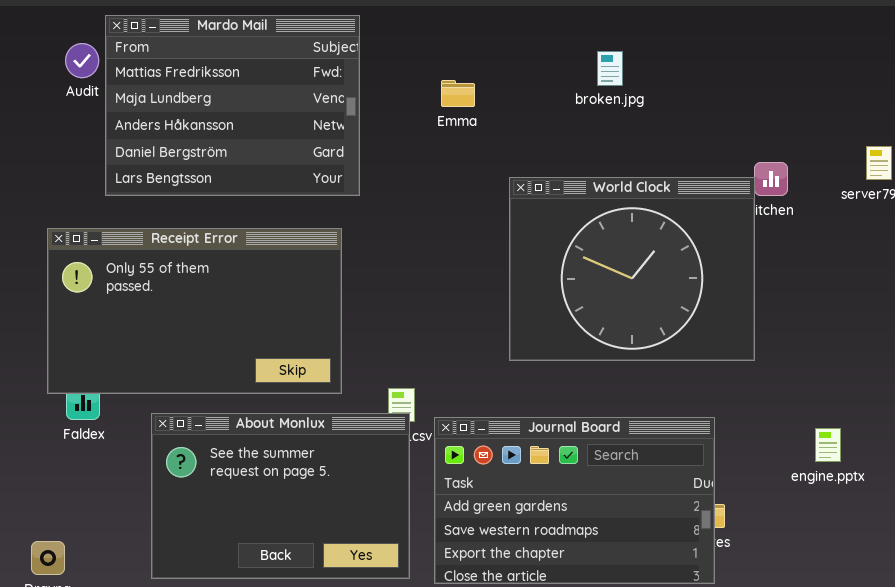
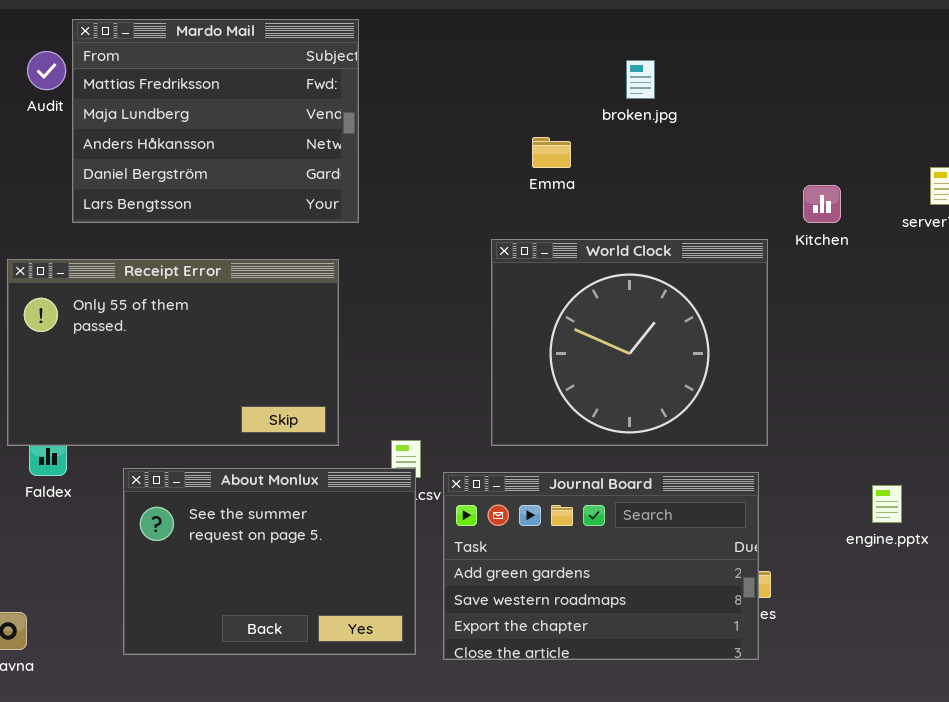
Emma: [441,80,475,107] -> [532,137,571,168], moved
World Clock: [509,177,755,361] -> [491,239,768,446], moved

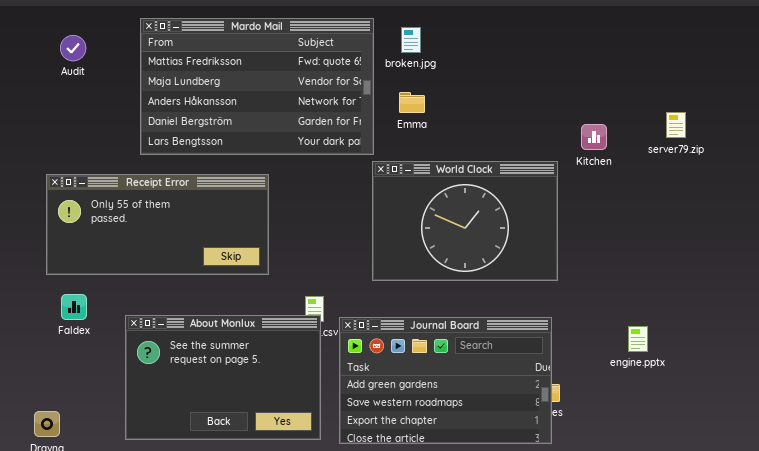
Mardo Mail: [72,19,359,223] -> [140,18,374,155], moved, resized
broken.jpg: [626,60,655,99] -> [401,27,421,53], moved
World Clock: [491,239,768,446] -> [372,161,558,281], resized
Receipt Error: [7,259,339,446] -> [46,174,269,275], resized

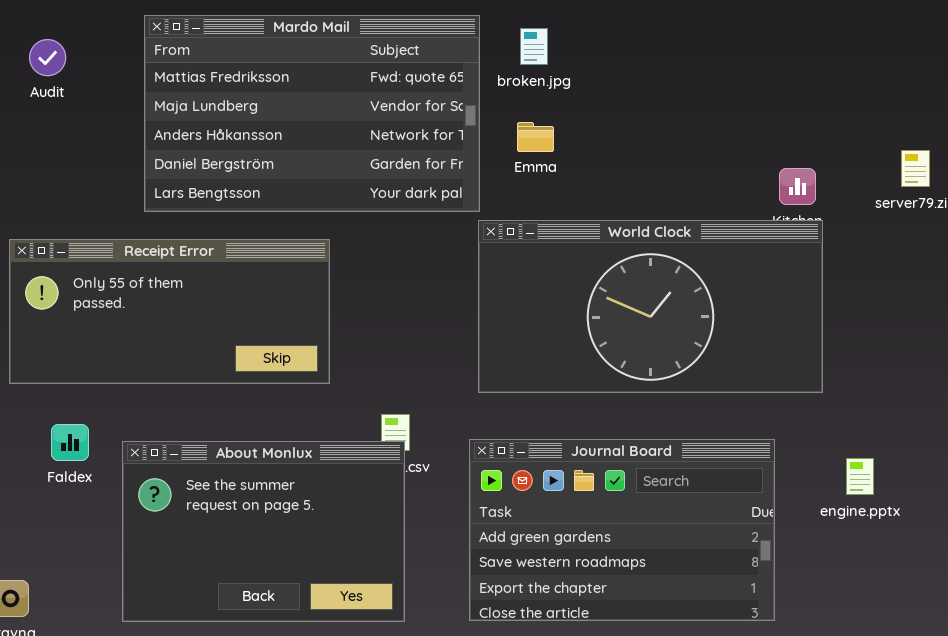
World Clock: [372,161,558,281] -> [478,220,823,393], resized
Faldex: [61,294,87,320] -> [51,424,89,461], moved
Journal Board: [339,317,552,444] -> [469,439,775,621], moved

